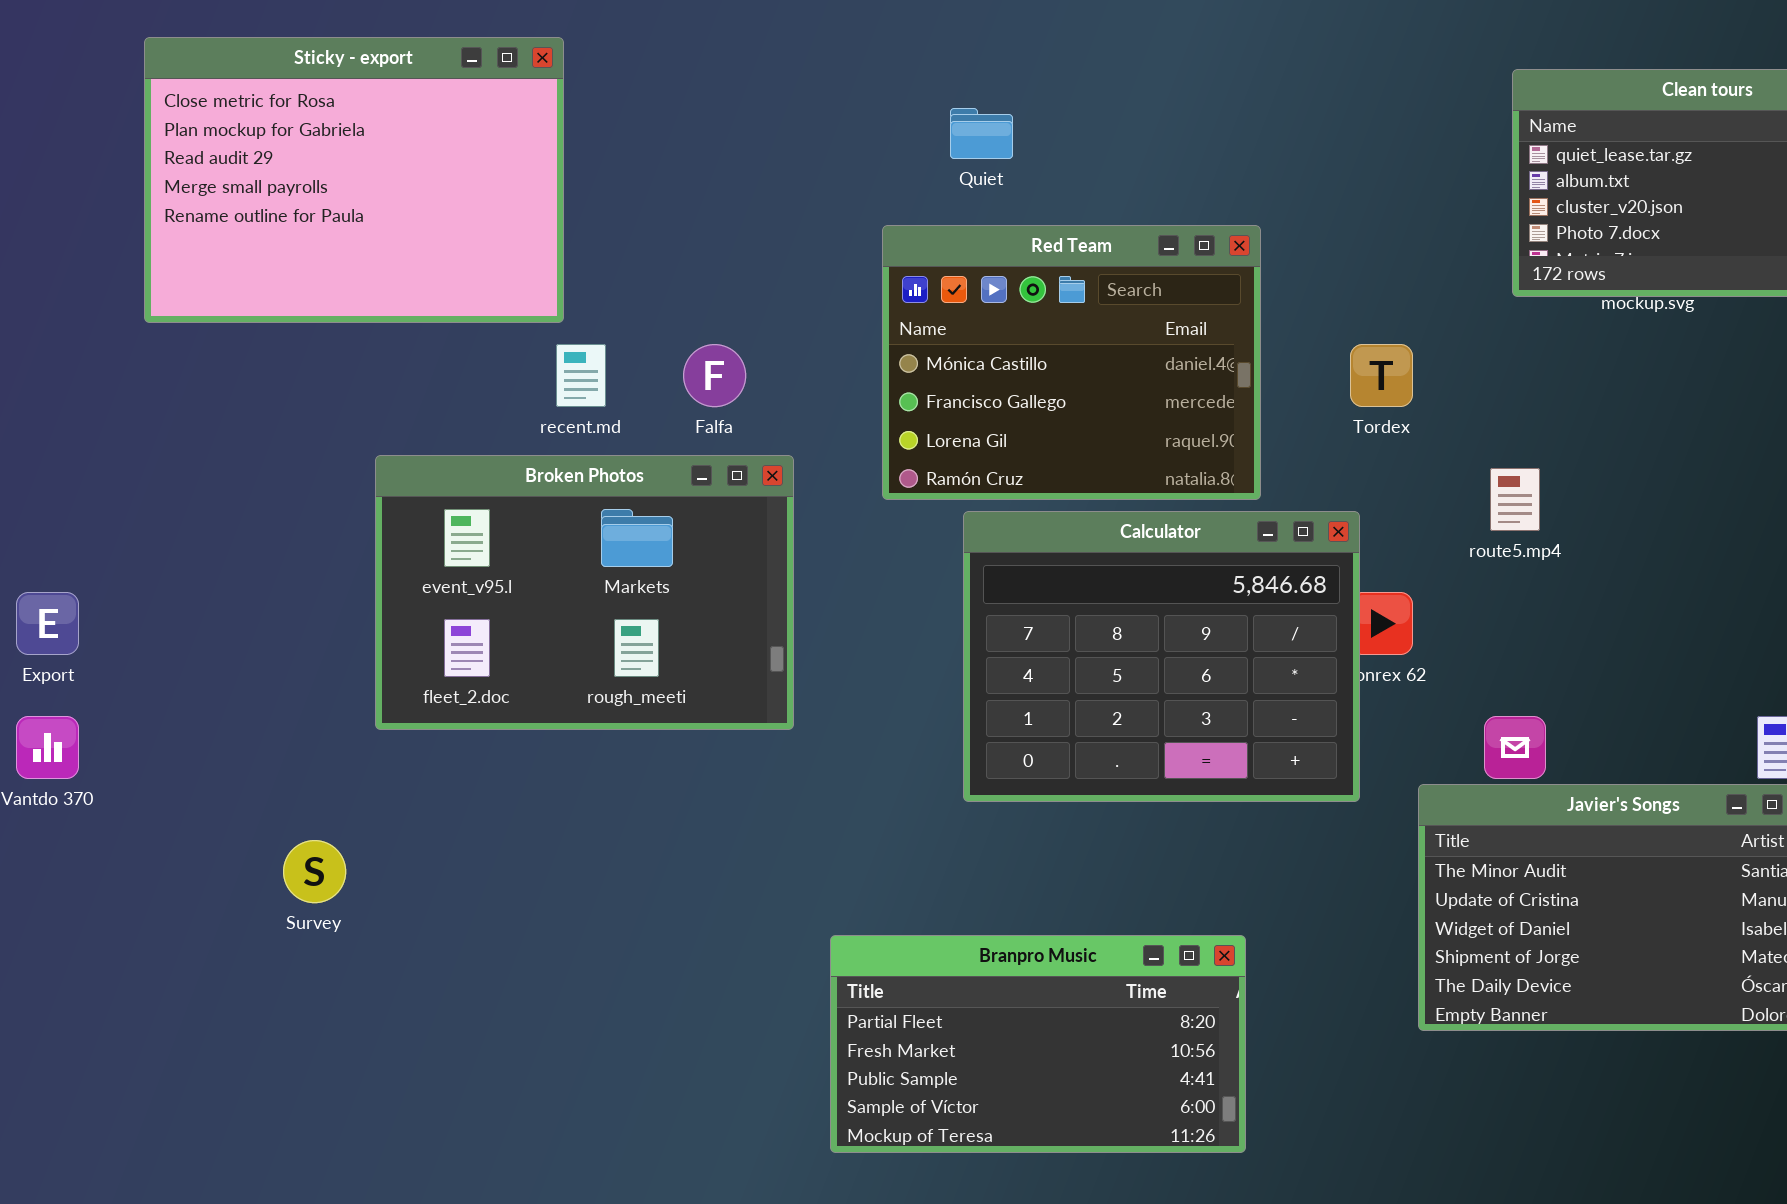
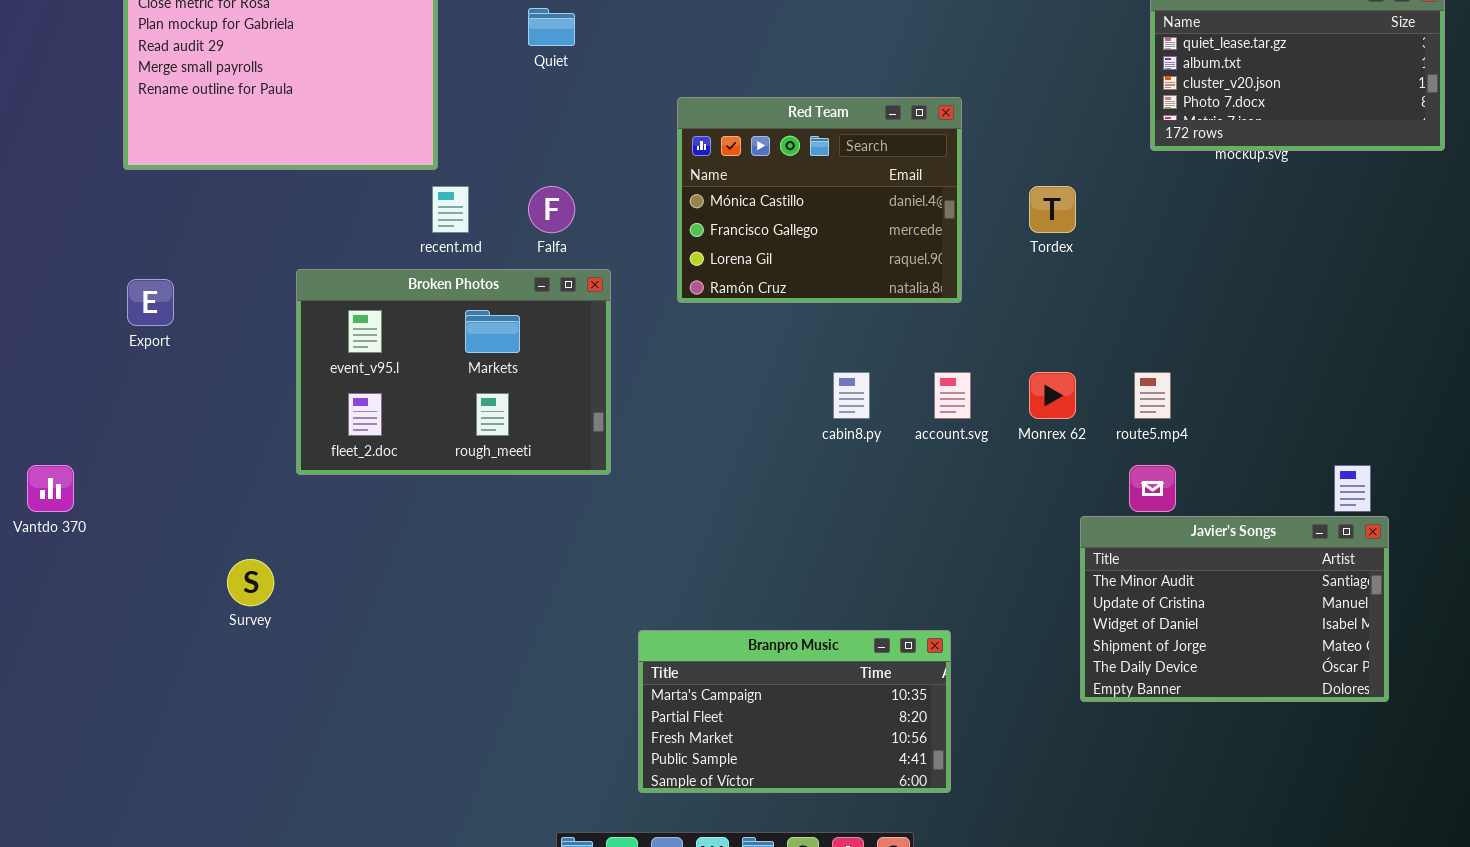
Quiet: [950,108,1013,159] -> [528,8,575,46], moved
route5.mp4: [1490,468,1540,531] -> [1134,372,1171,419], moved
Calculator: [963,511,1360,802] -> none, closed
Export: [16,592,79,655] -> [127,279,174,326], moved
Branpro Music: [830,935,1246,1153] -> [638,630,951,793], scrolled up 1 row

